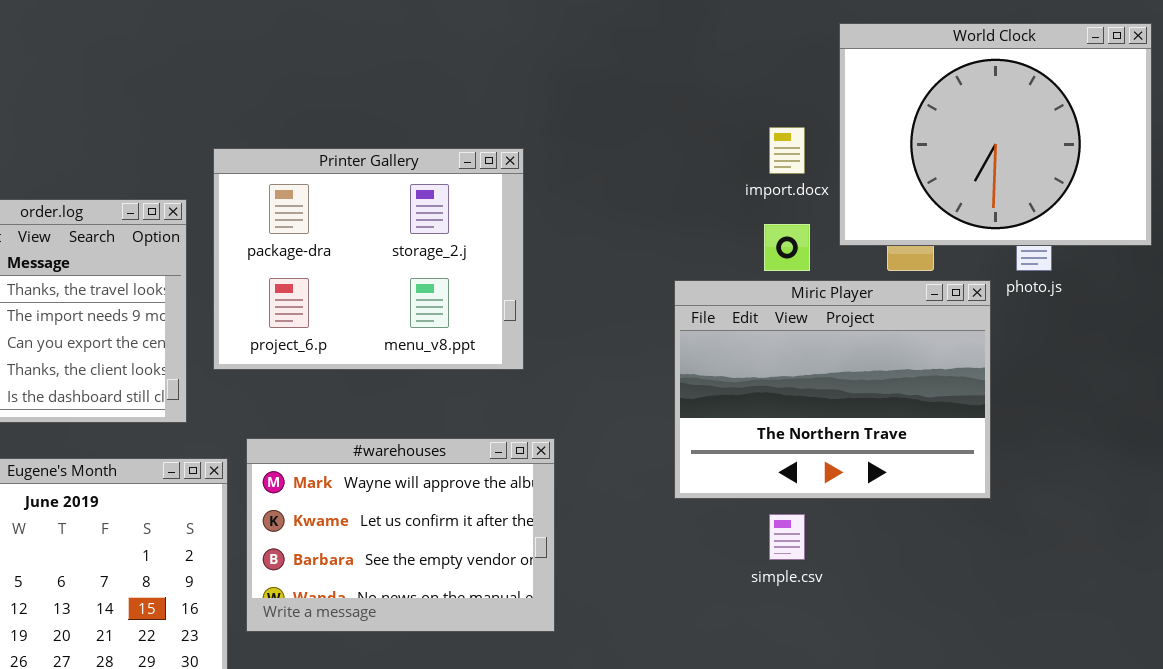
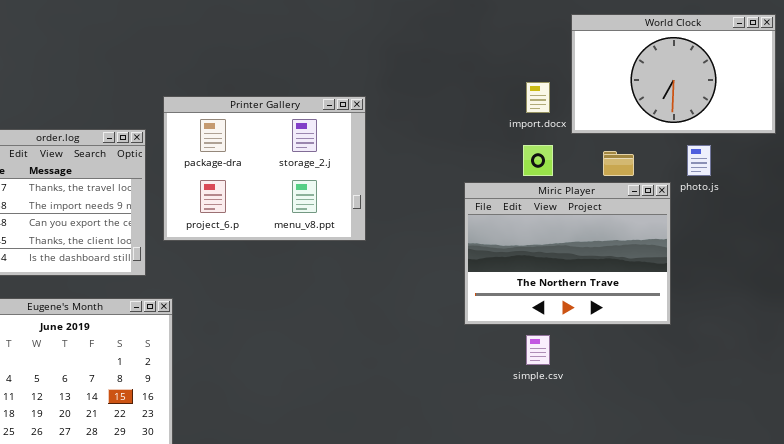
World Clock: [839,23,1152,246] -> [571,14,776,134], resized
#warehouses: [246,438,555,632] -> none, closed

